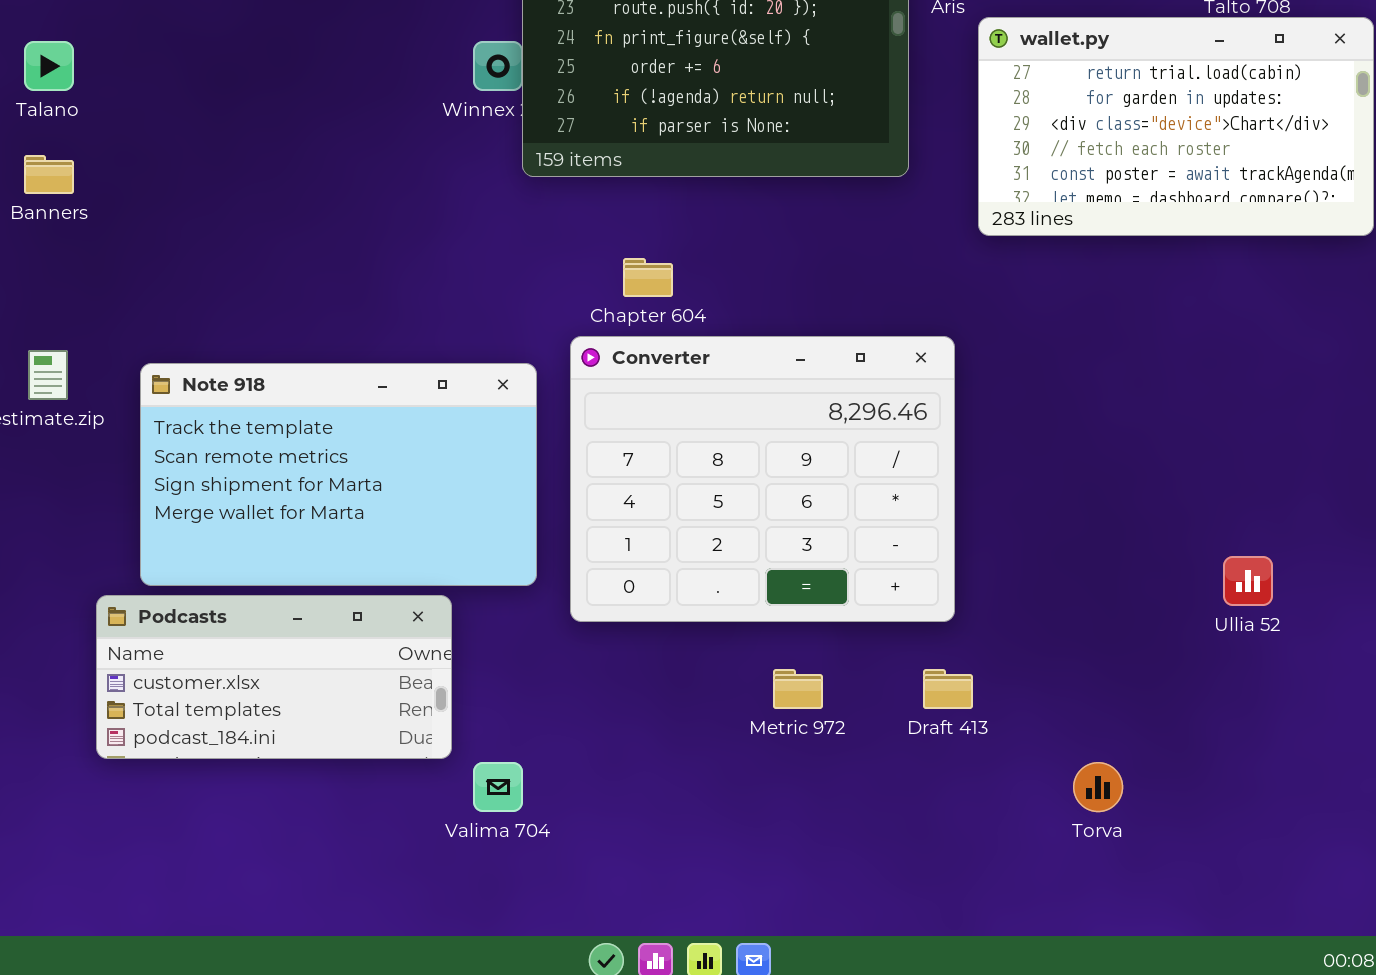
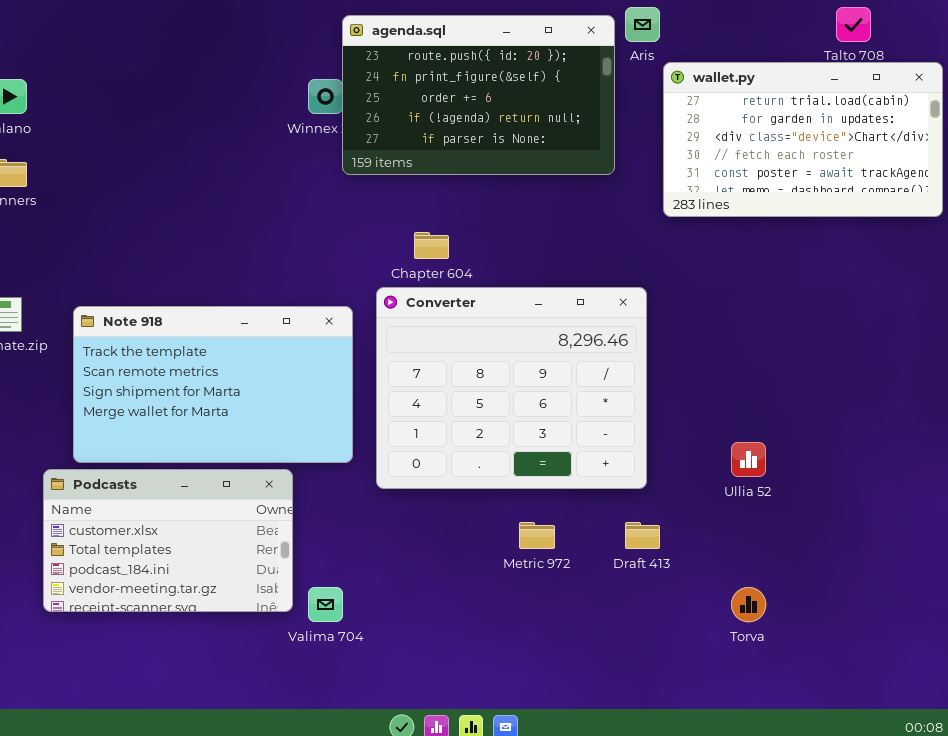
Ullia 52: [1223,556,1273,606] -> [731,442,766,477], moved
Podcasts: [96,595,452,759] -> [43,469,293,612], resized

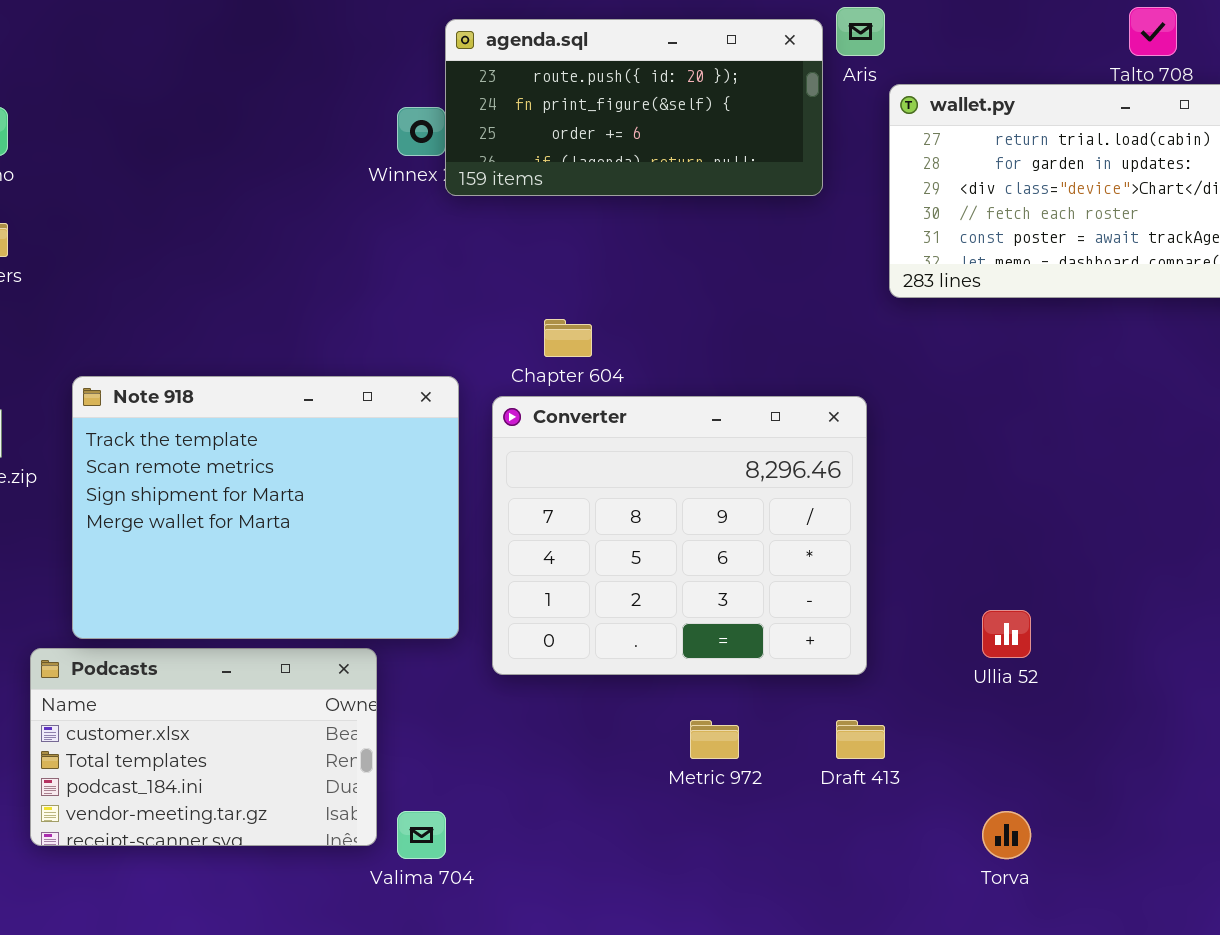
agenda.sql: [342,15,615,175] -> [445,19,823,196], resized
Note 918: [73,306,353,463] -> [72,376,459,639], resized

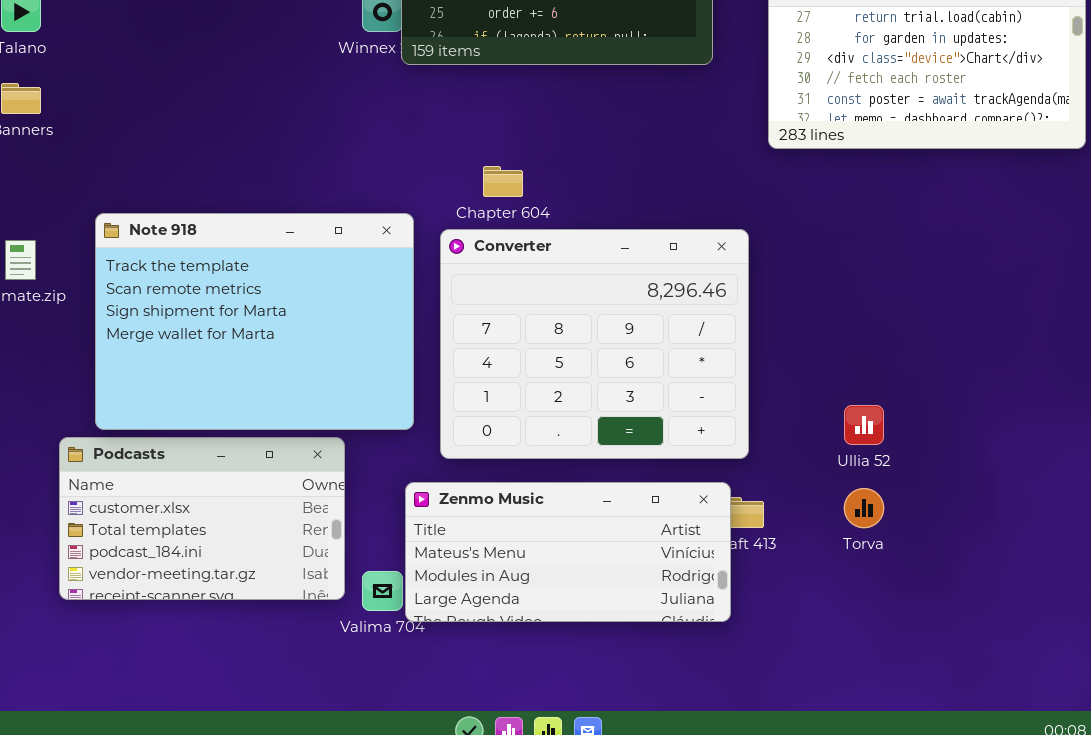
Zenmo Music: none -> [405,482,731,622], opened
Torva: [982,811,1031,859] -> [844,488,884,528], moved

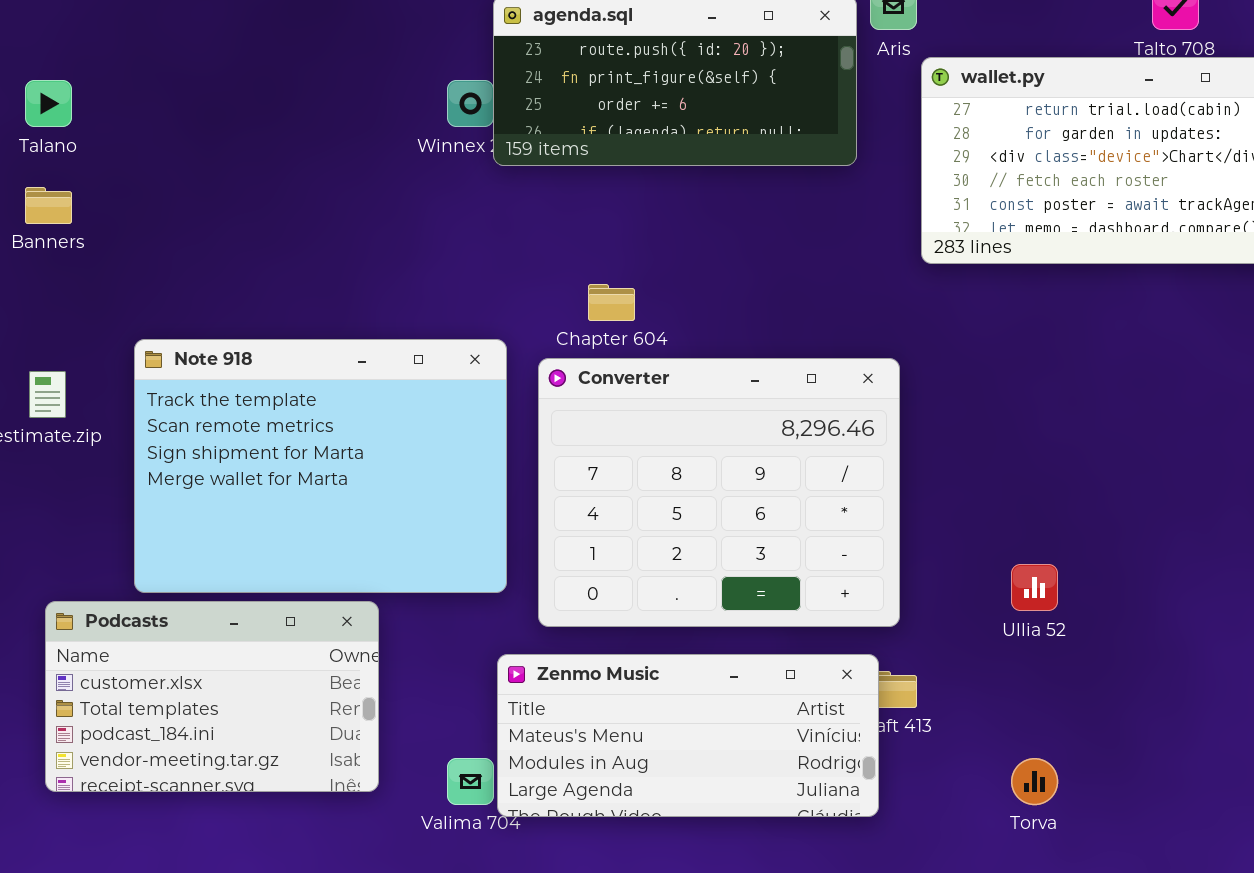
Podcasts: [59,437,345,600] -> [45,601,379,792], moved
Torva: [844,488,884,528] -> [1011,758,1058,805], moved

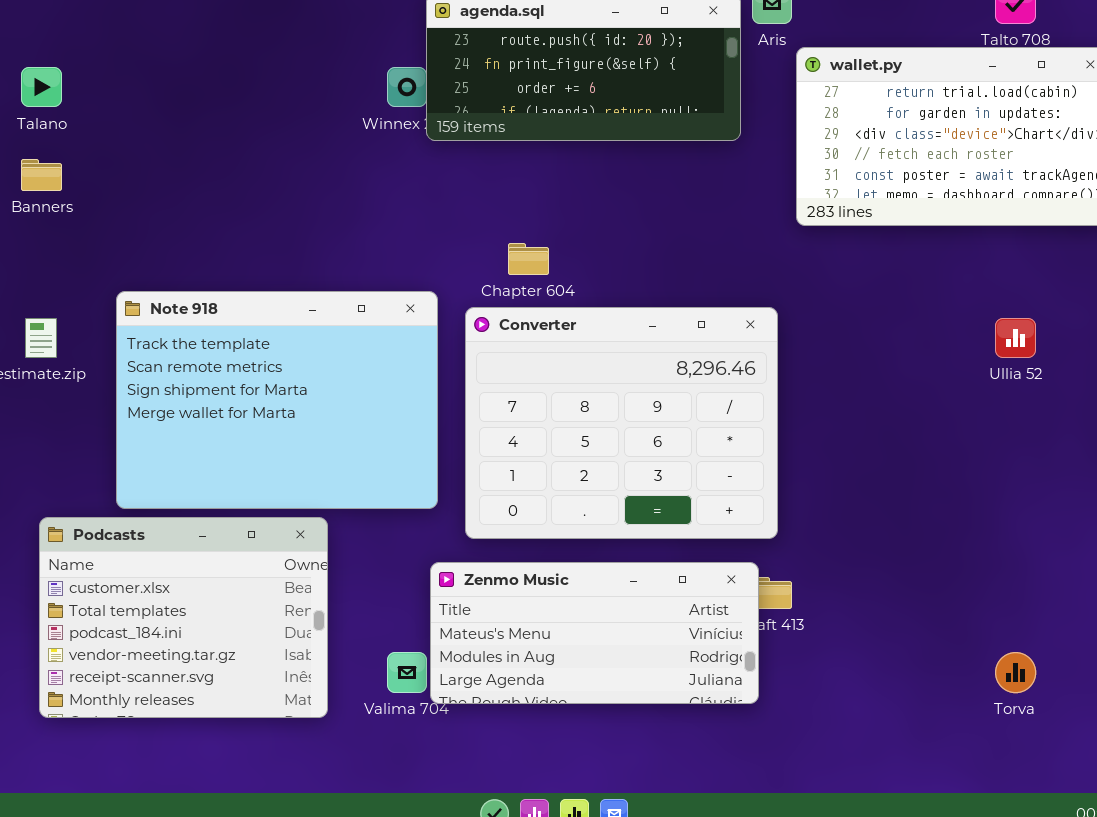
Ullia 52: [1011,564,1058,611] -> [995,318,1036,358], moved
Podcasts: [45,601,379,792] -> [39,517,328,718], resized
Torva: [1011,758,1058,805] -> [995,652,1036,693], moved

